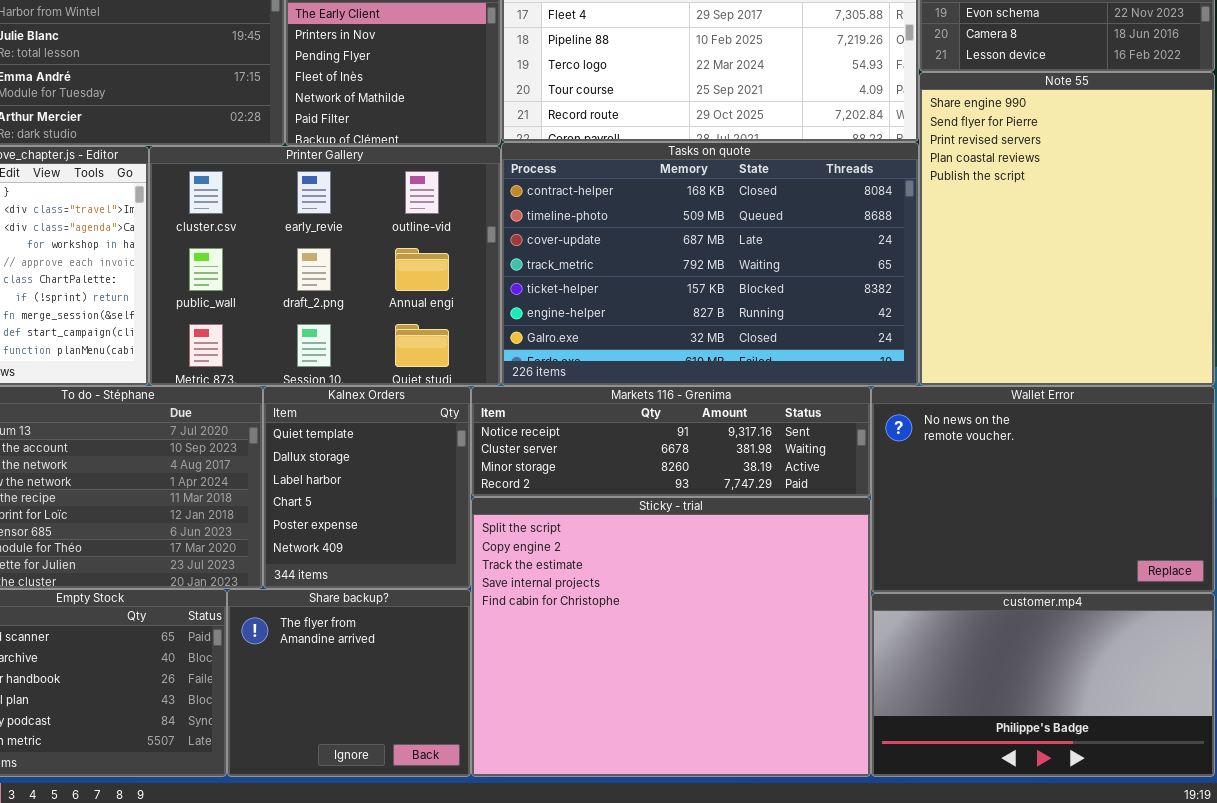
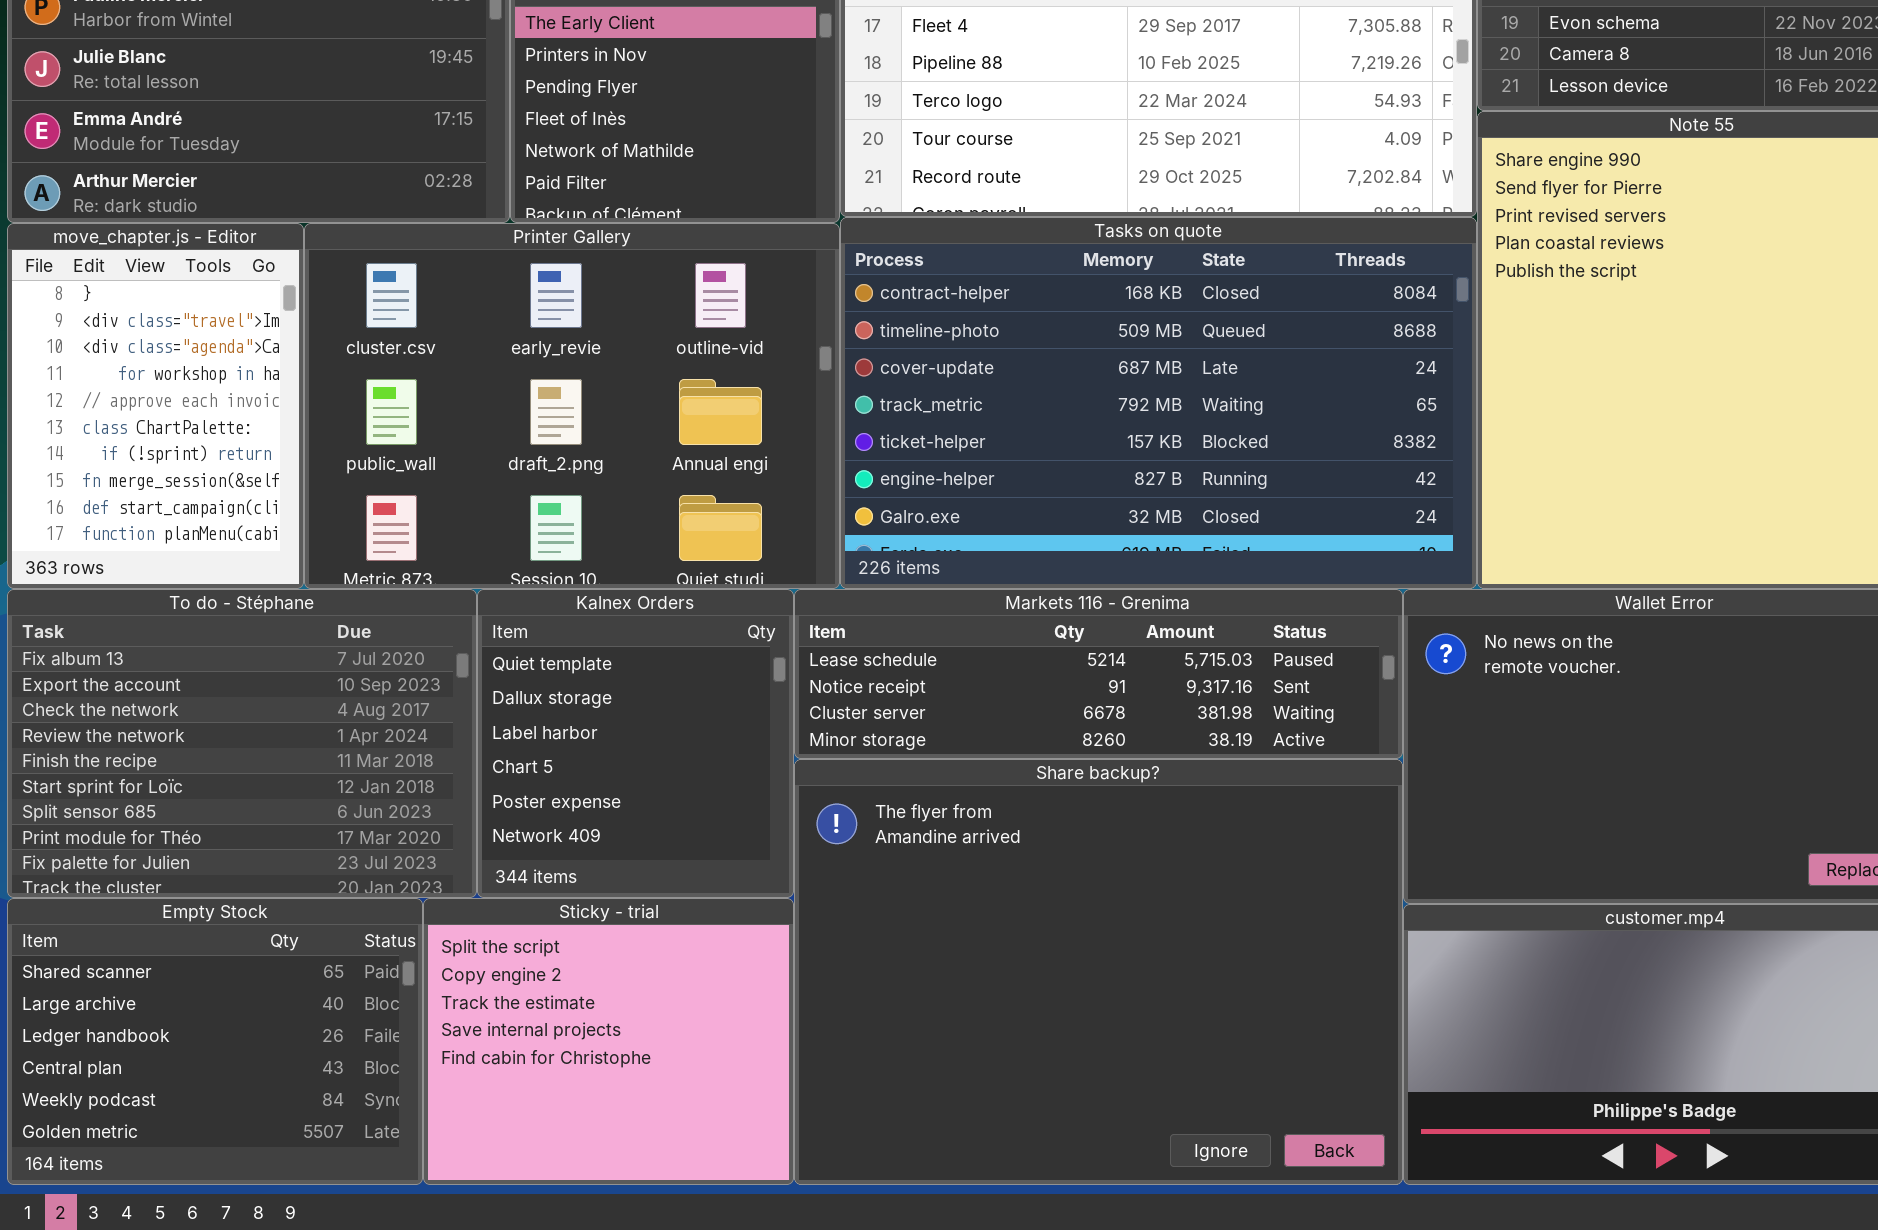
Markets 116 - Grenima: [471,386,871,497] -> [794,589,1403,759], scrolled up 1 row
Sticky - trial: [471,497,871,777] -> [423,898,794,1185], moved, resized
Share backup?: [227,589,471,777] -> [794,759,1403,1185], moved, resized

